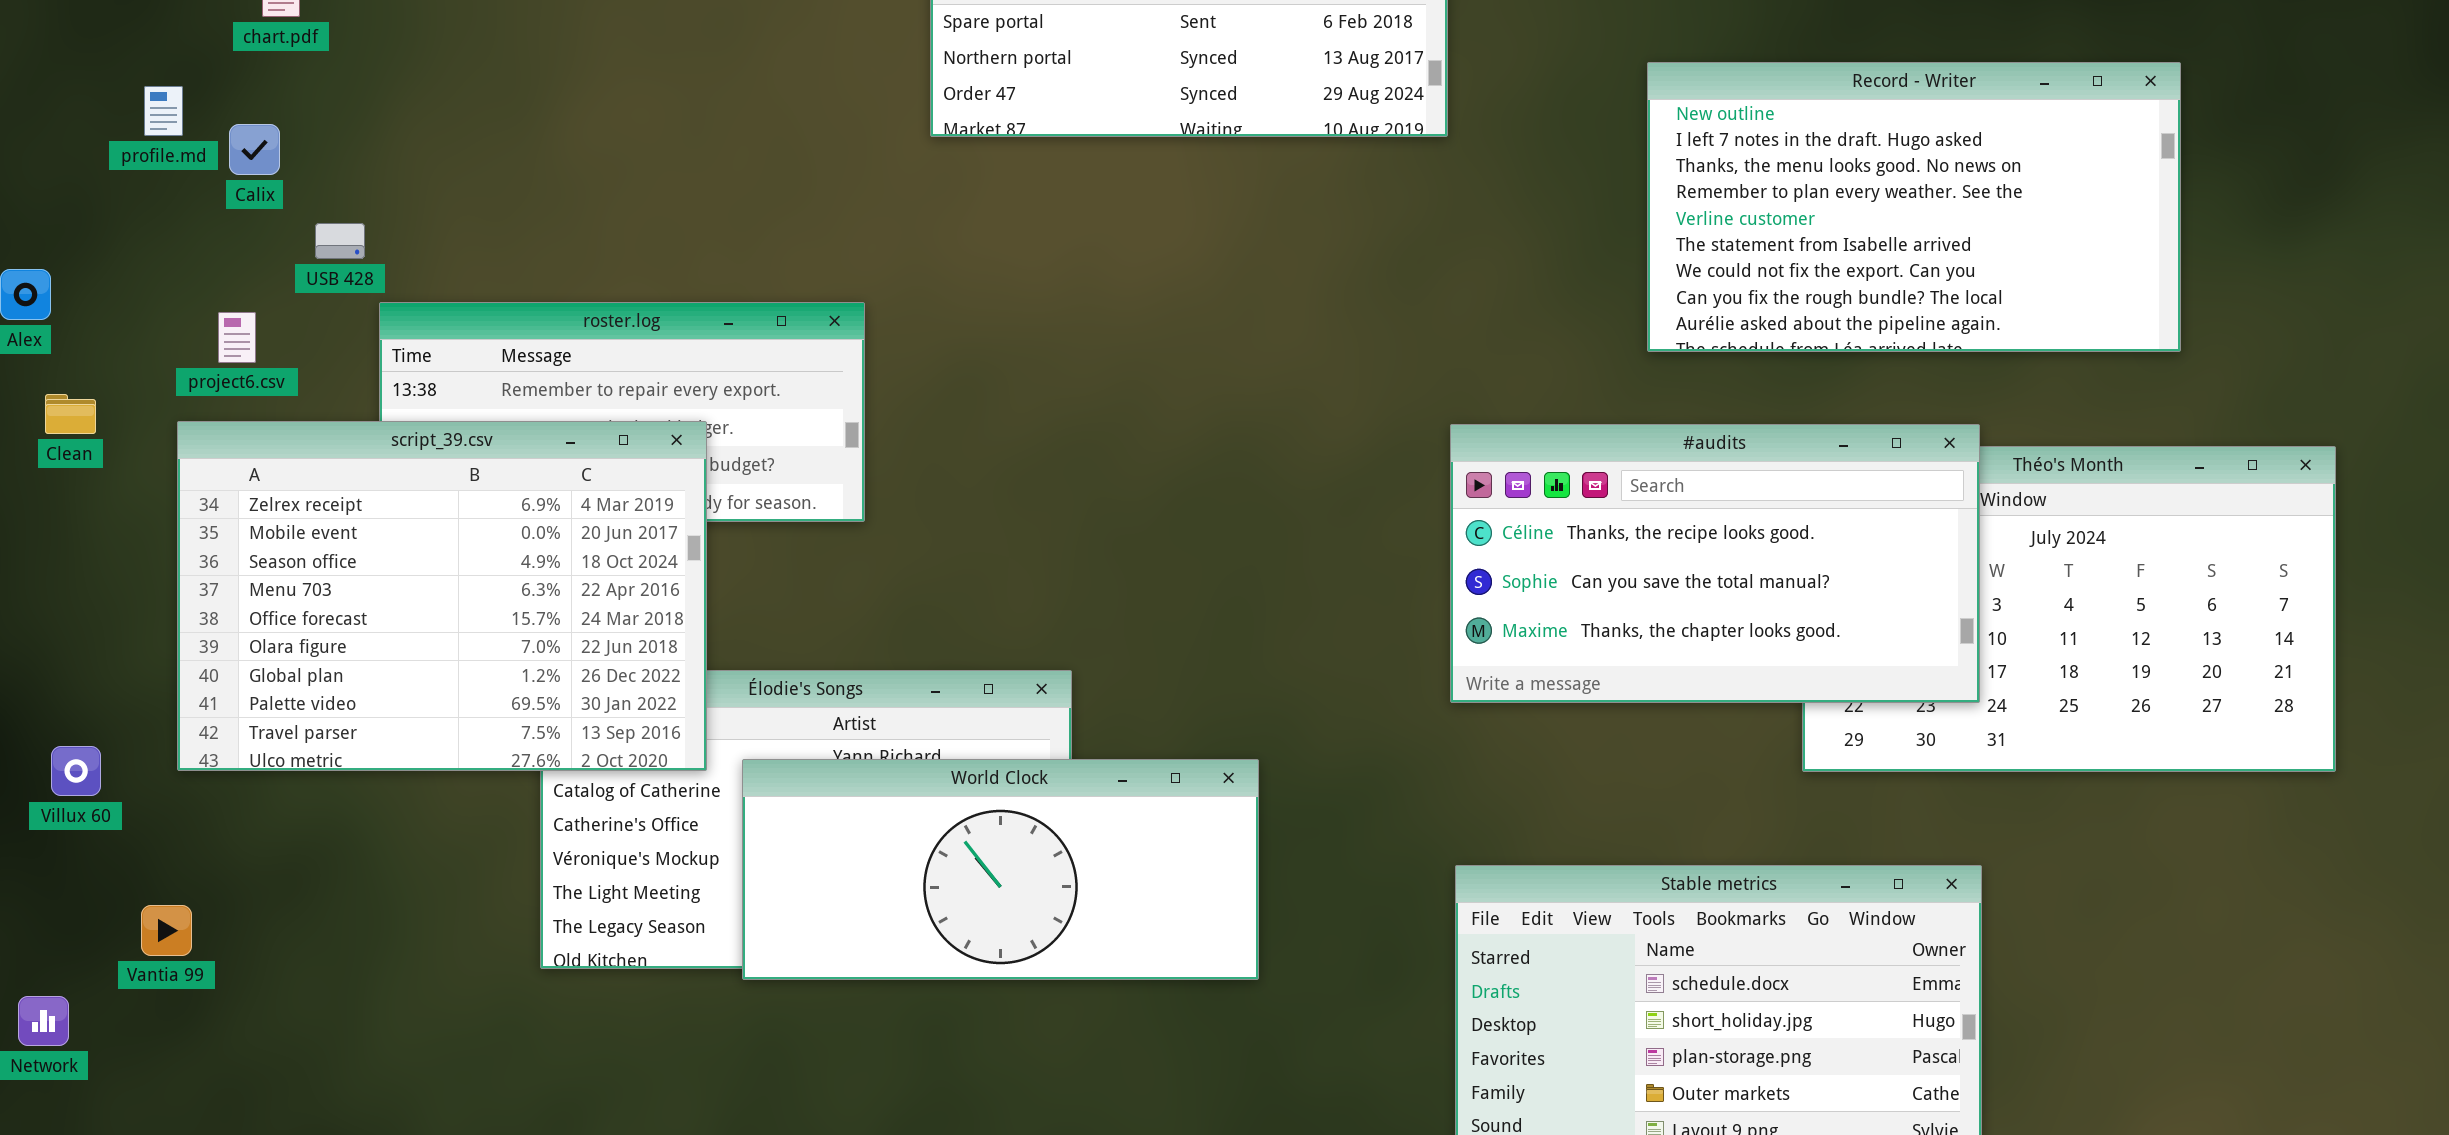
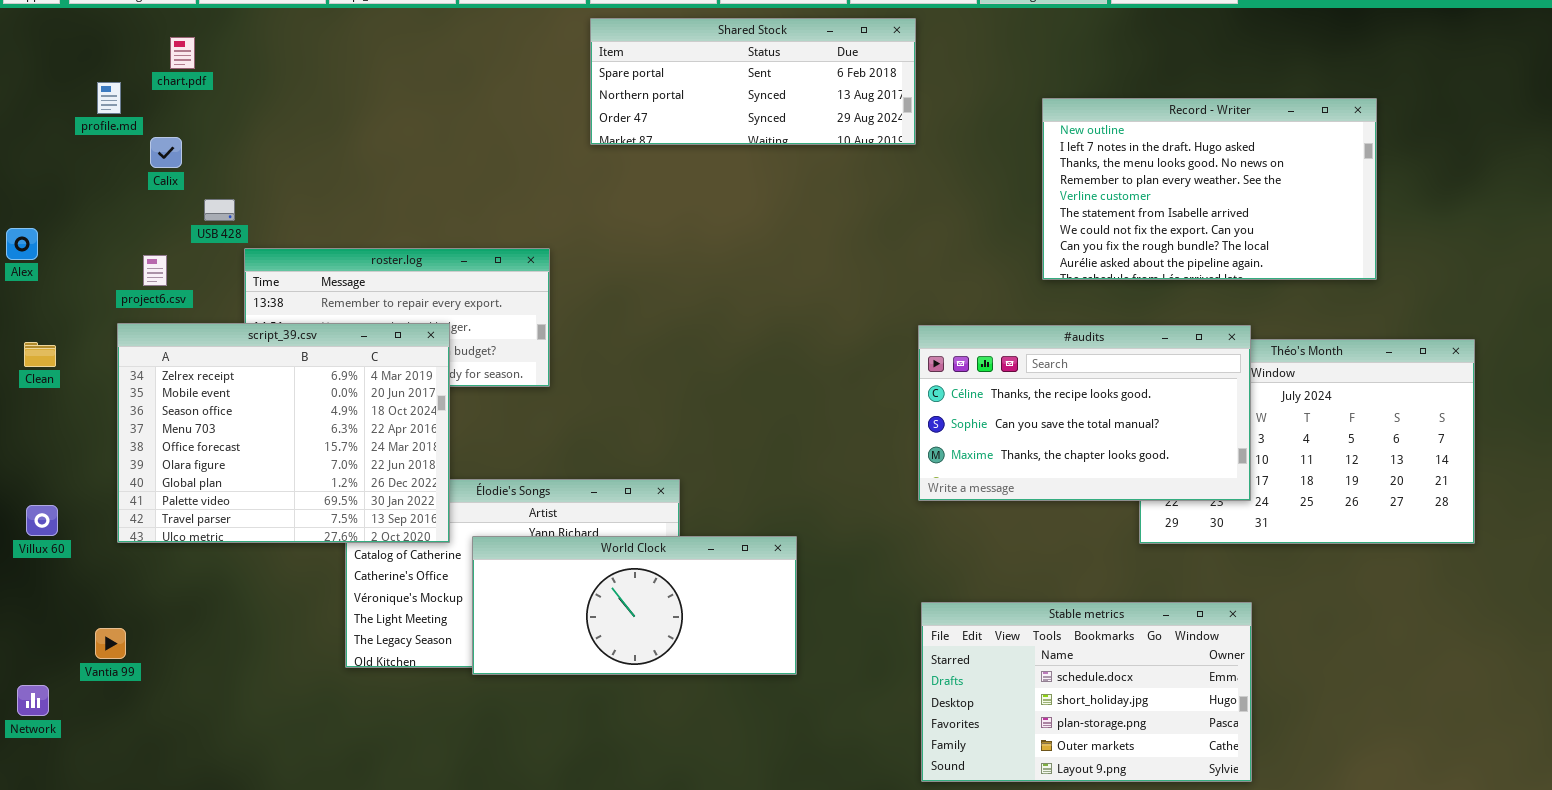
profile.md: [144,86,183,136] -> [97,82,121,114], moved
Clean: [45,394,96,434] -> [24,342,56,367], moved
Villux 60: [51,746,101,796] -> [26,505,58,536], moved

